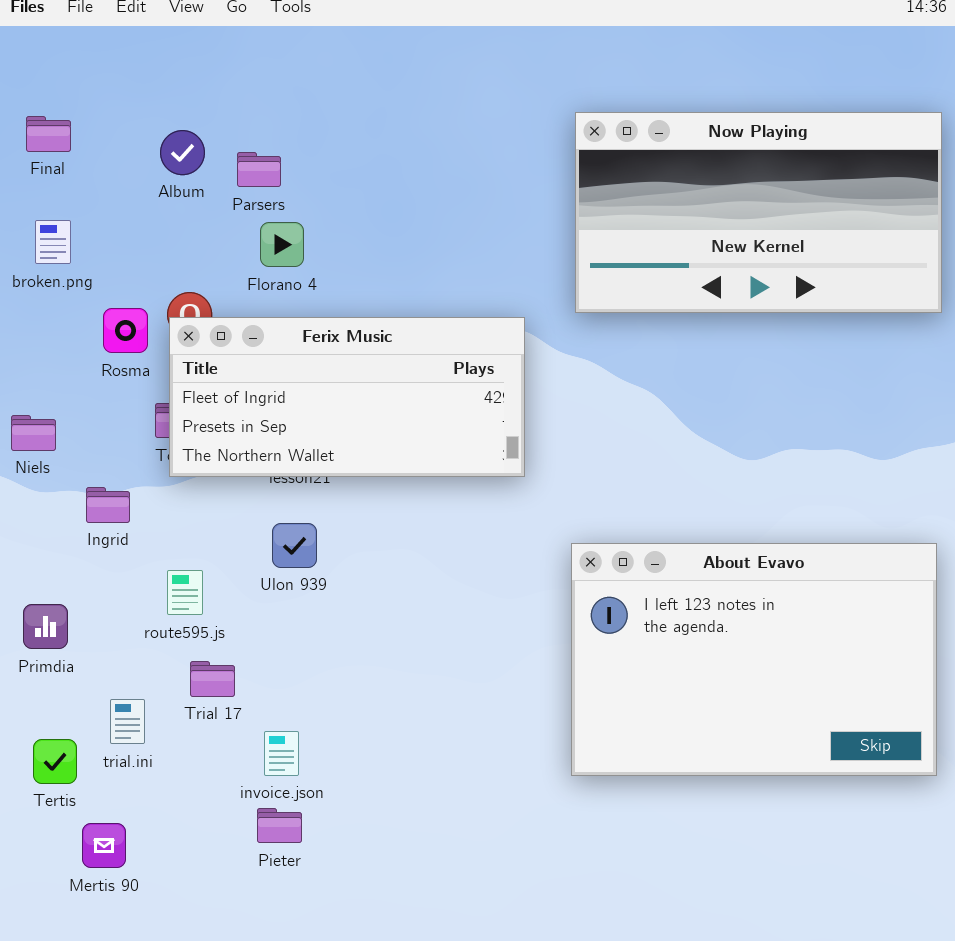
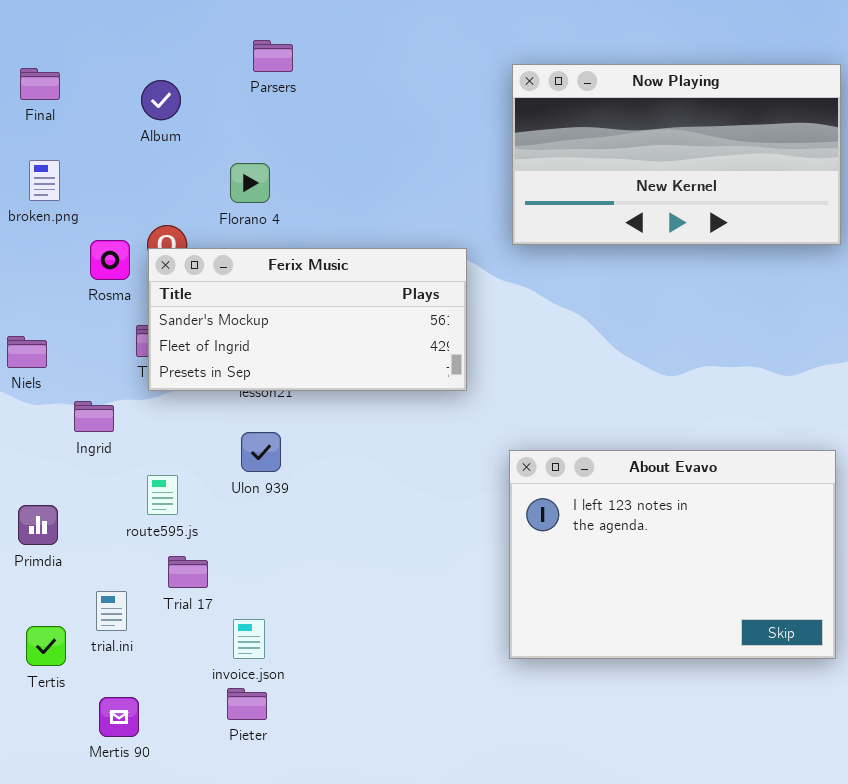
Parsers: [237,152,281,187] -> [253,40,293,72], moved
Ferix Music: [169,317,525,477] -> [148,248,467,391], scrolled up 1 row
Mertis 90: [82,823,126,868] -> [99,697,139,737], moved

